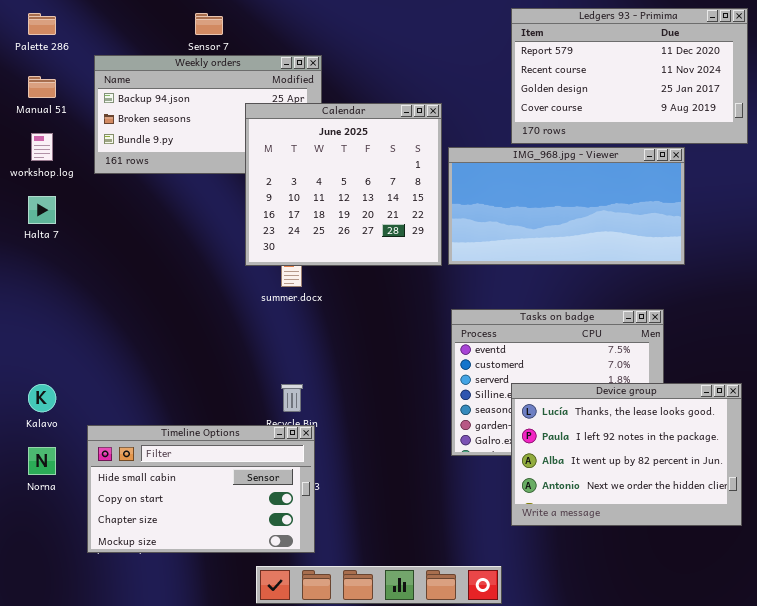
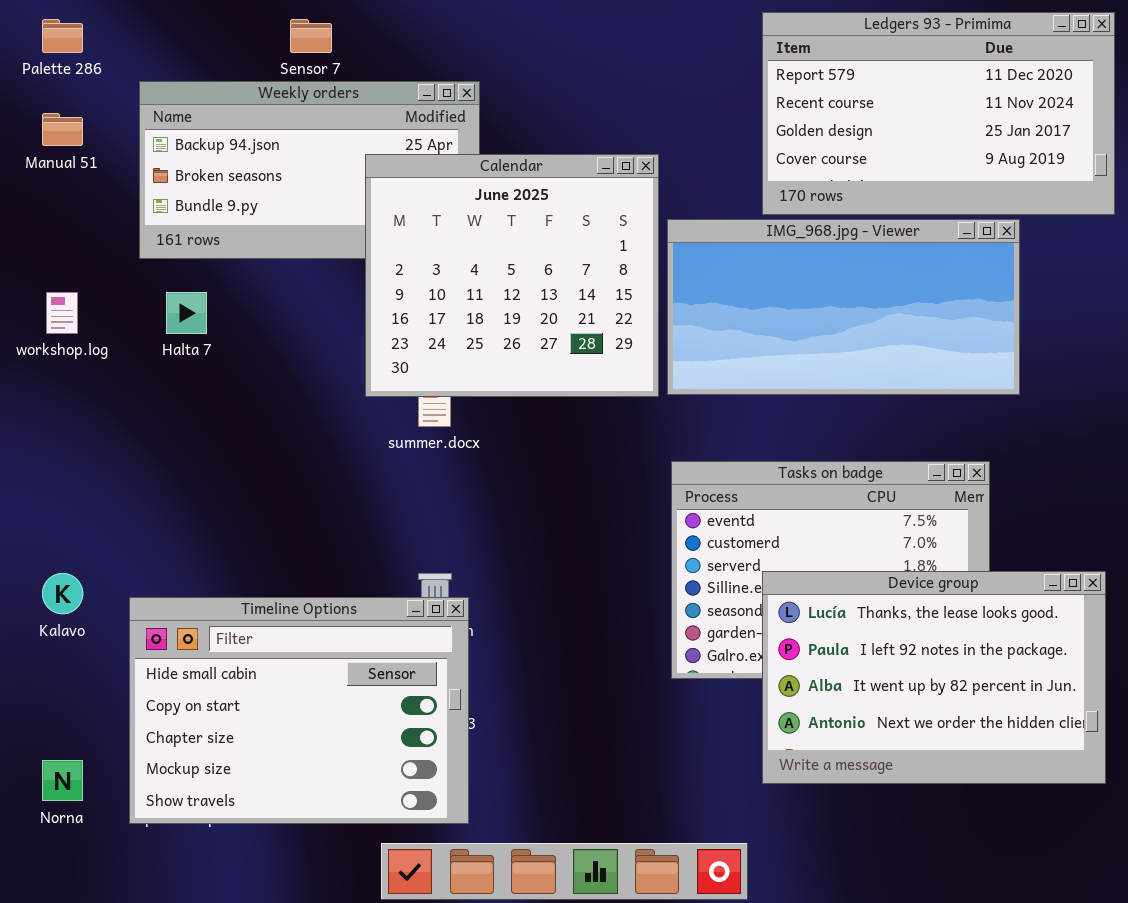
workshop.log: [31,133,53,161] -> [46,292,78,334], moved
Halta 7: [28,196,56,224] -> [166,292,207,334], moved
Timeline Options: [87,425,315,553] -> [129,597,469,824], resized
Norna: [28,447,56,475] -> [42,760,83,801], moved

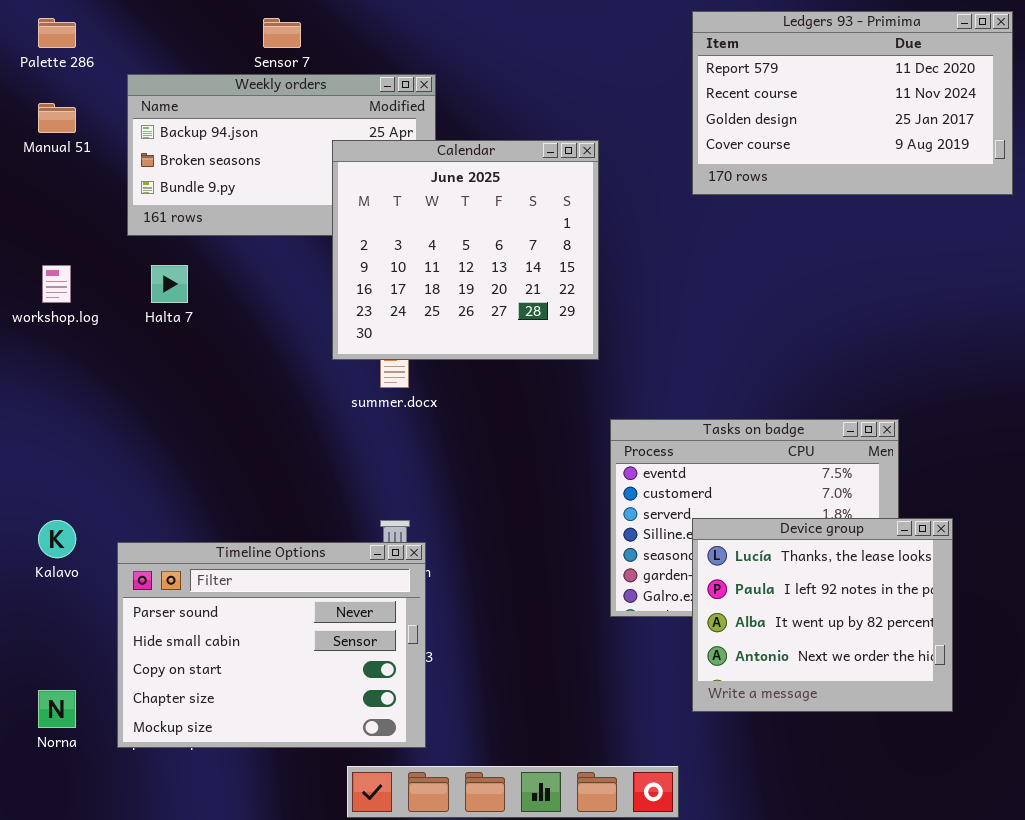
IMG_968.jpg - Viewer: [667,219,1020,395] -> none, closed
Device group: [762,571,1106,784] -> [692,518,953,712], resized
Timeline Options: [129,597,469,824] -> [117,542,426,748], scrolled up 1 row

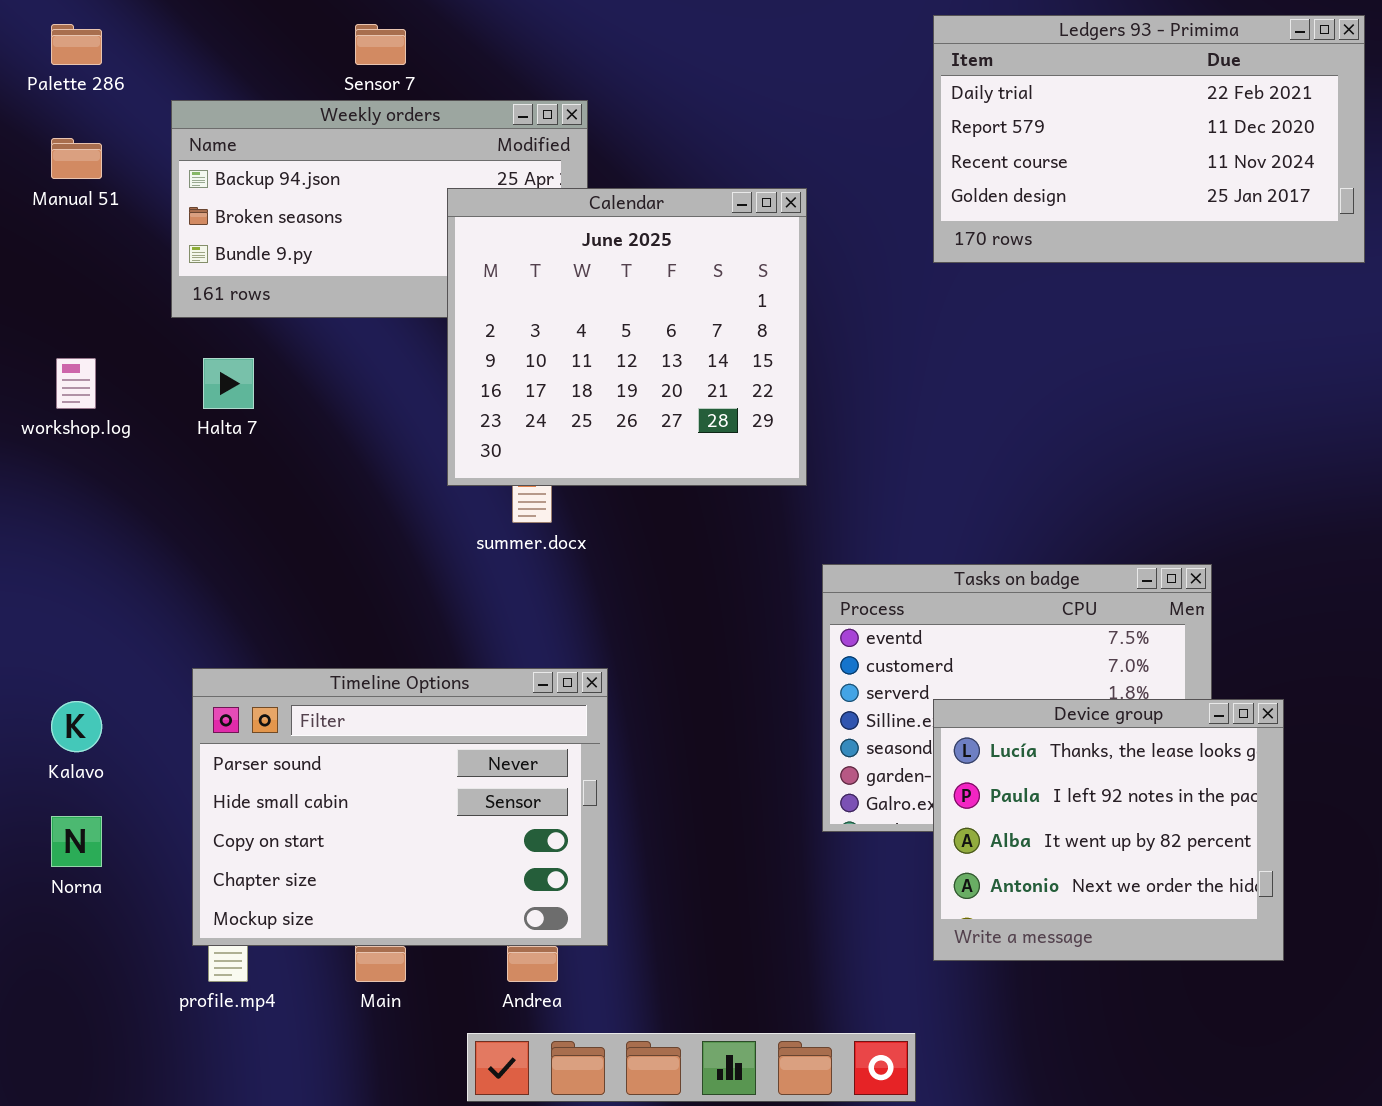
Ledgers 93 - Primima: [692,11,1013,195] -> [933,15,1365,263], scrolled up 1 row
Timeline Options: [117,542,426,748] -> [192,668,608,946], moved
Norna: [38,690,76,728] -> [51,816,102,867], moved

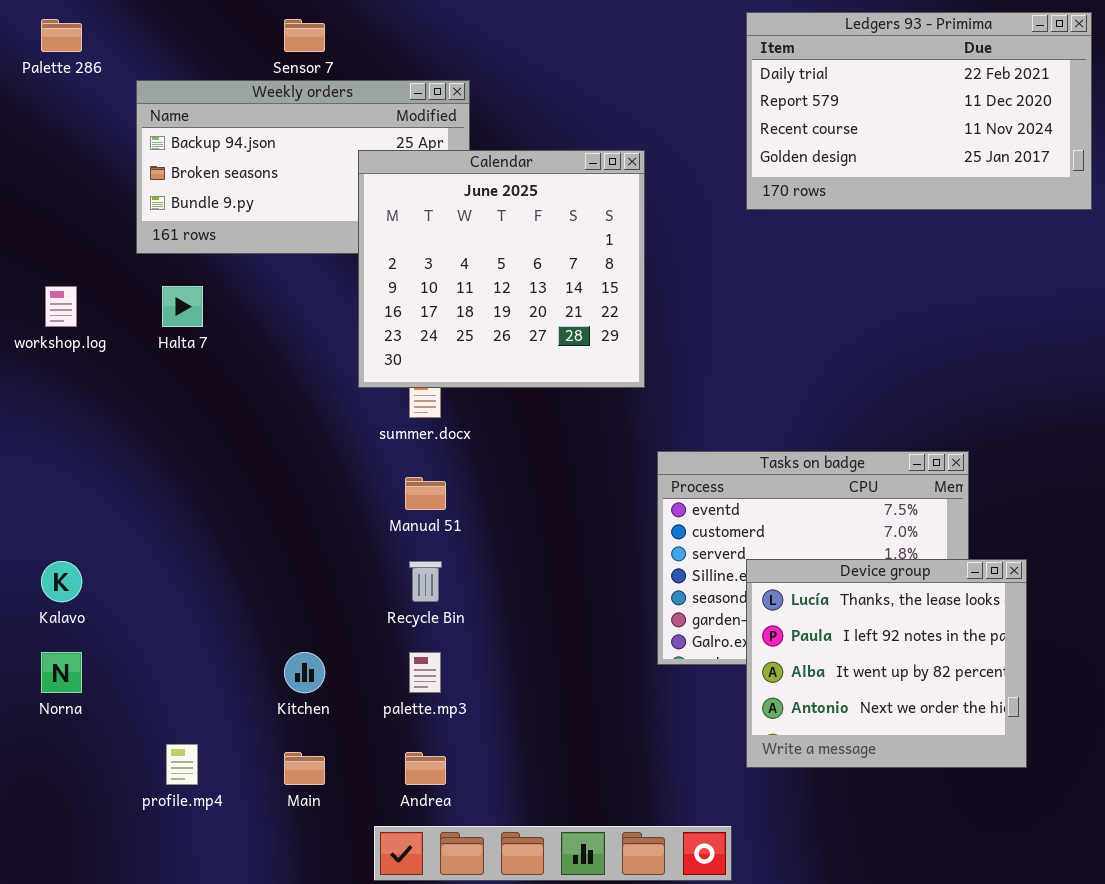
Manual 51: [51,138,102,179] -> [405,477,446,510], moved
Timeline Options: [192,668,608,946] -> none, closed

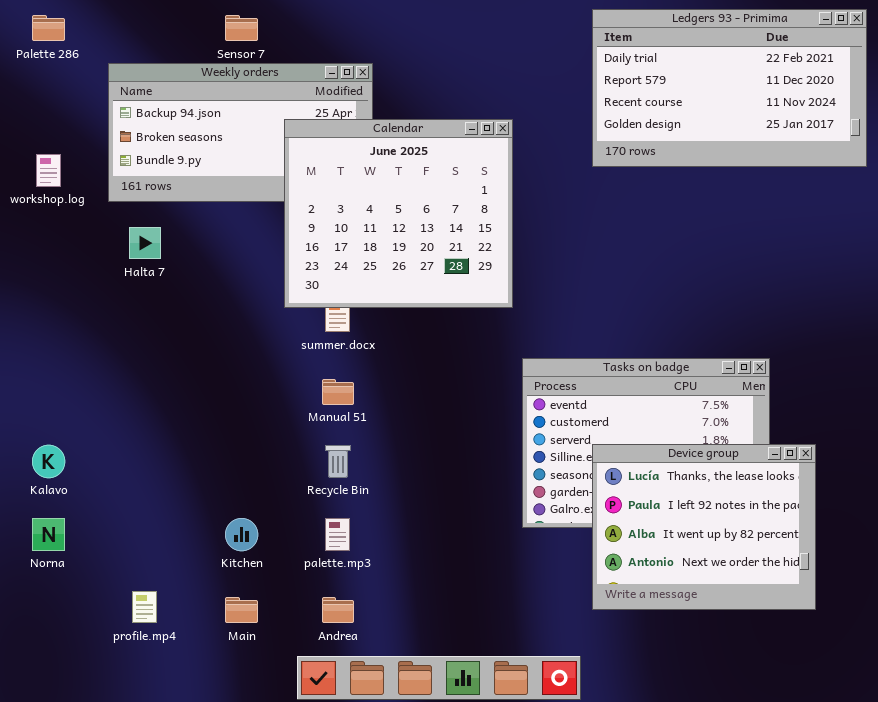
workshop.log: [45,286,77,327] -> [36,154,61,187], moved

